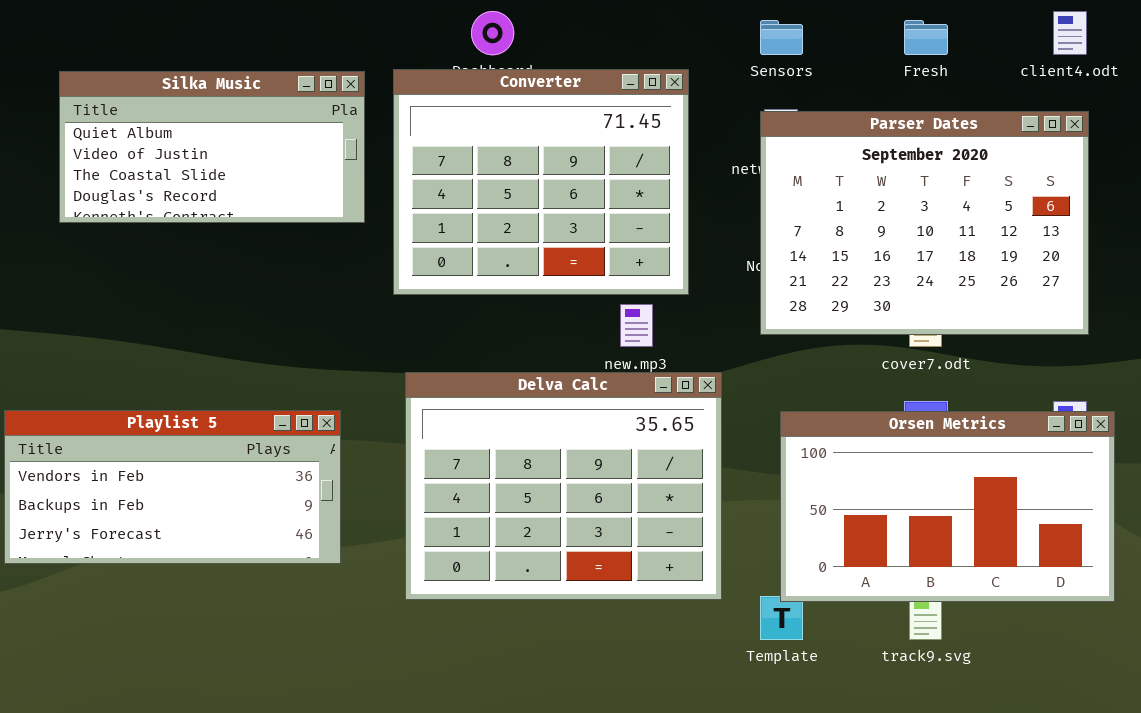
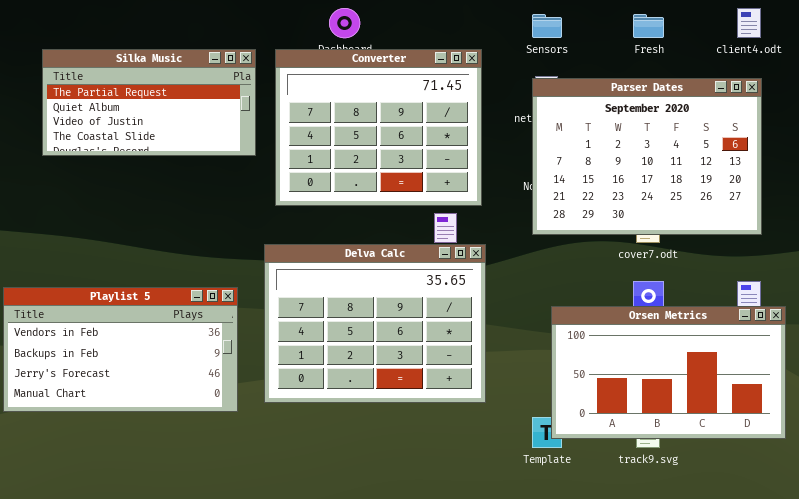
Silka Music: [59,71,365,223] -> [42,49,256,156], scrolled up 1 row
Delva Calc: [405,372,722,600] -> [264,244,486,403], moved
Playlist 5: [4,410,341,564] -> [3,287,238,412], resized
Orsen Metrics: [780,411,1115,602] -> [551,306,786,439], moved

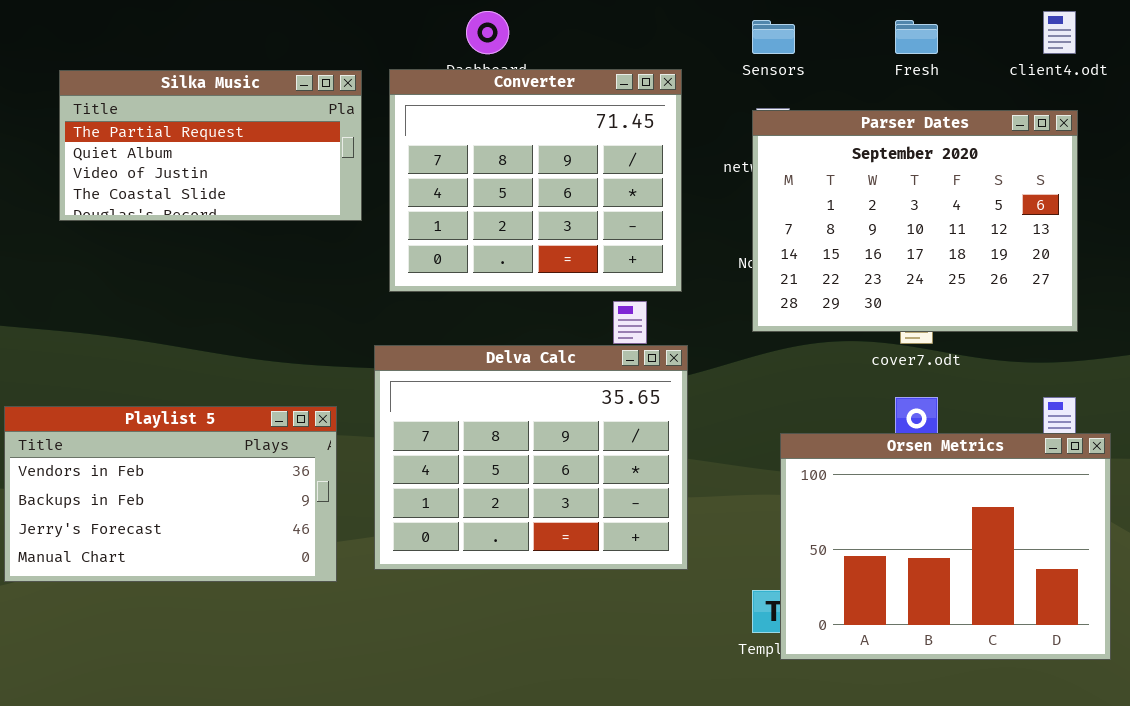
Orsen Metrics: [551,306,786,439] -> [780,433,1111,660], resized

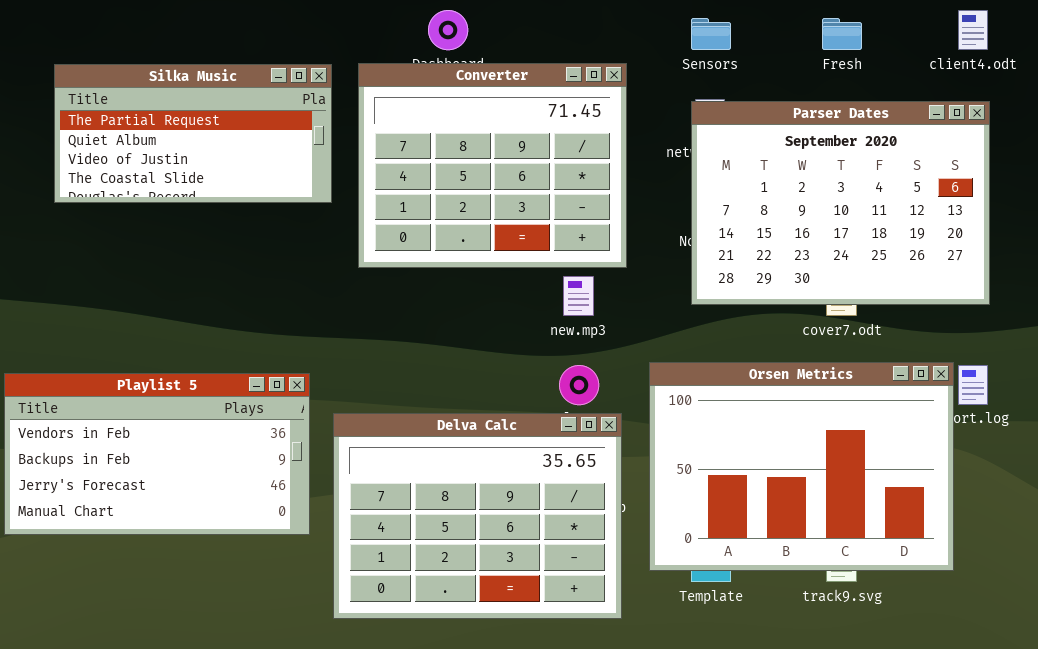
Delva Calc: [374,345,688,570] -> [333,413,622,619], moved
Orsen Metrics: [780,433,1111,660] -> [649,362,954,571], moved

